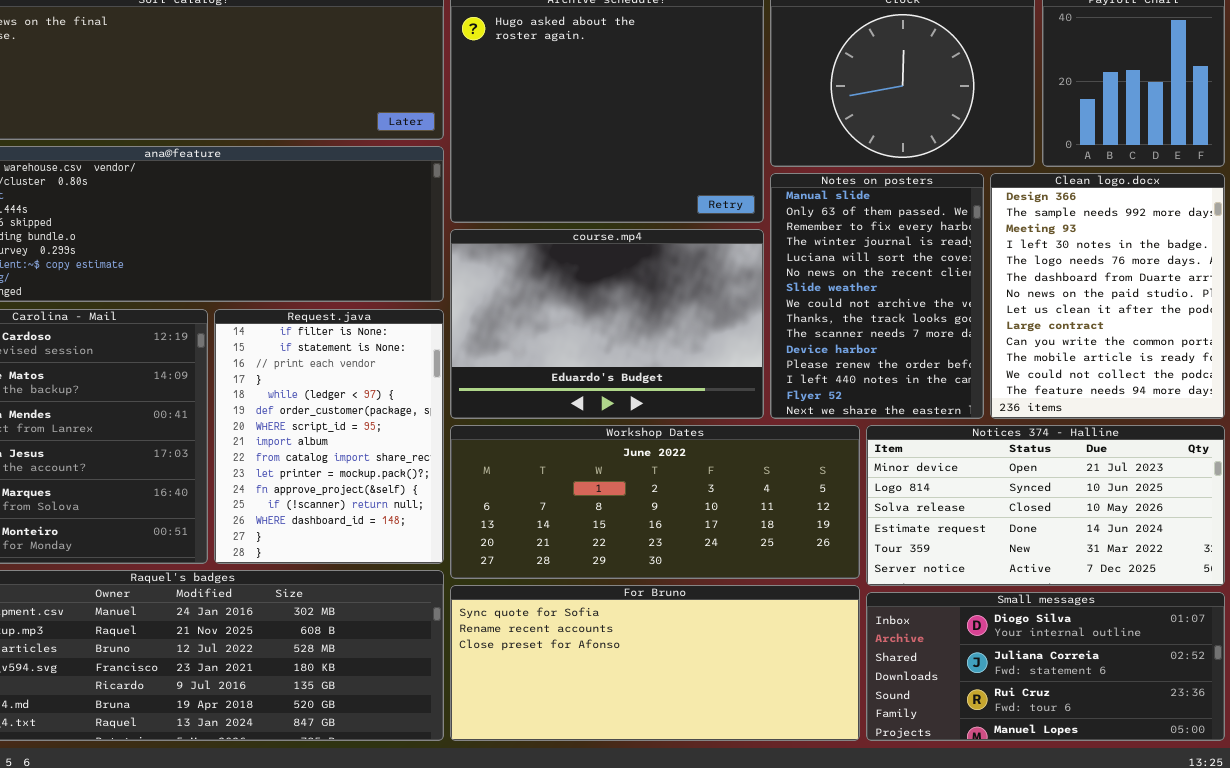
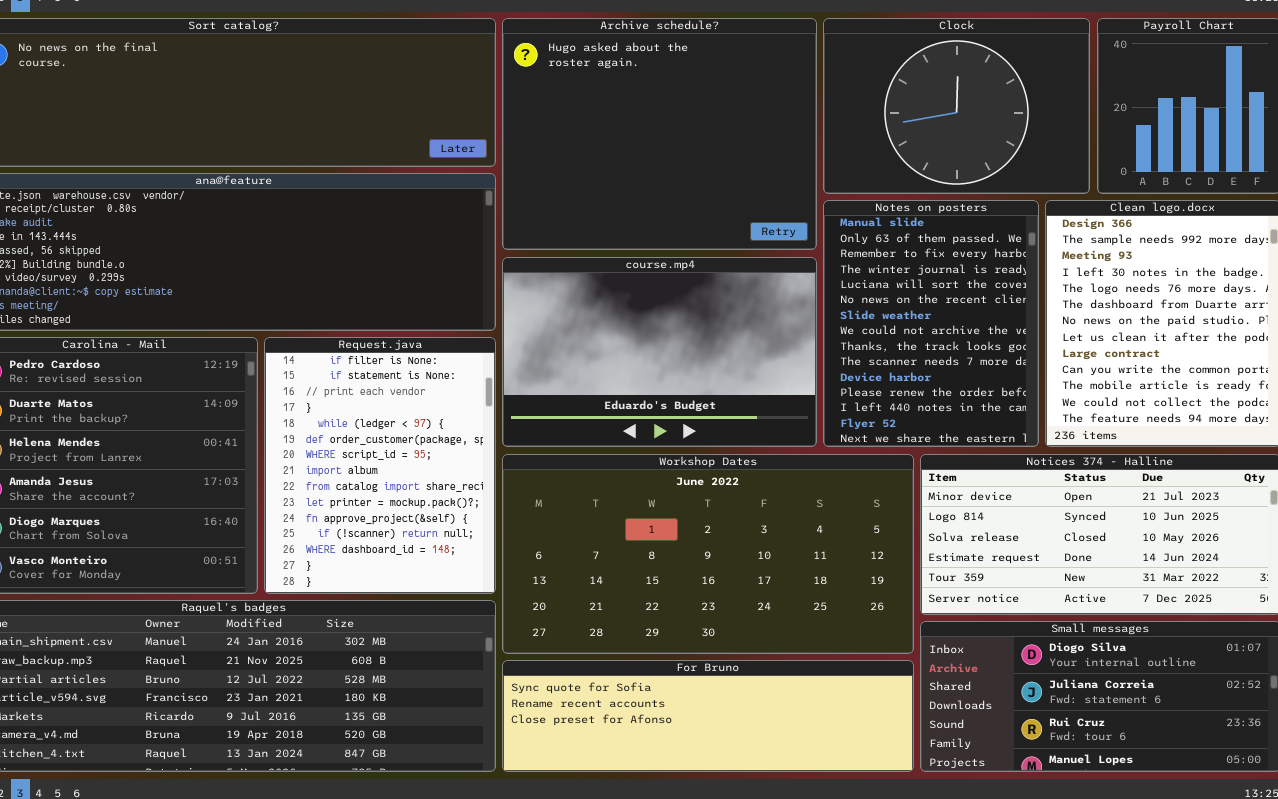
Workshop Dates: [450,425,860,579] -> [502,454,914,654], resized
For Bruno: [450,585,860,741] -> [502,660,914,772], resized

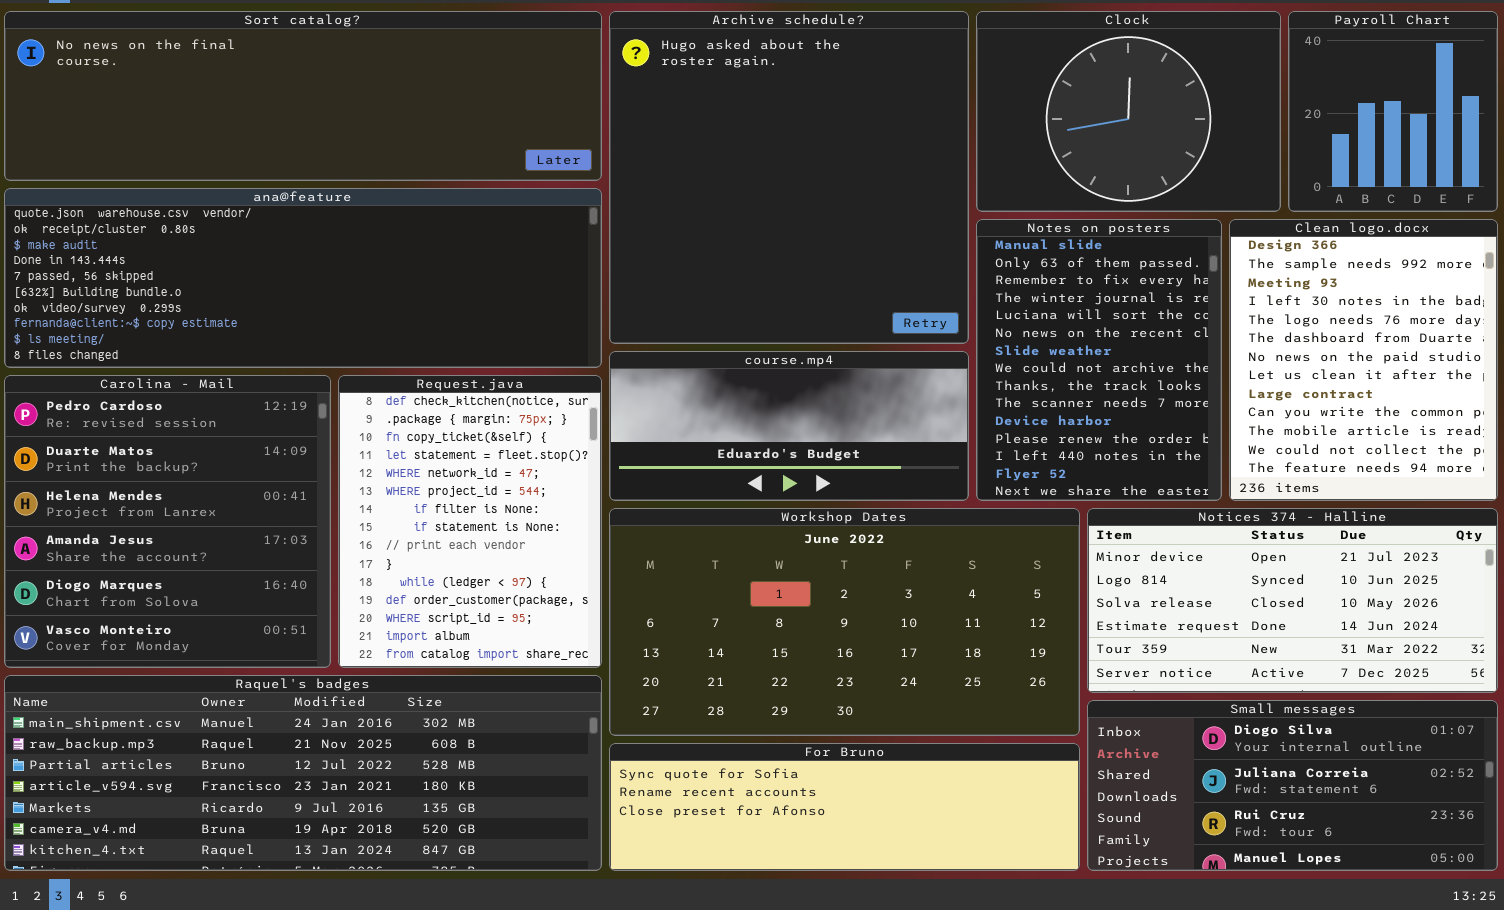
Archive schedule?: [502,18,817,250] -> [609,11,969,344], resized
course.mp4: [502,257,817,447] -> [609,351,969,501], resized
Request.java: [264,337,496,594] -> [338,375,602,668], scrolled up 6 rows

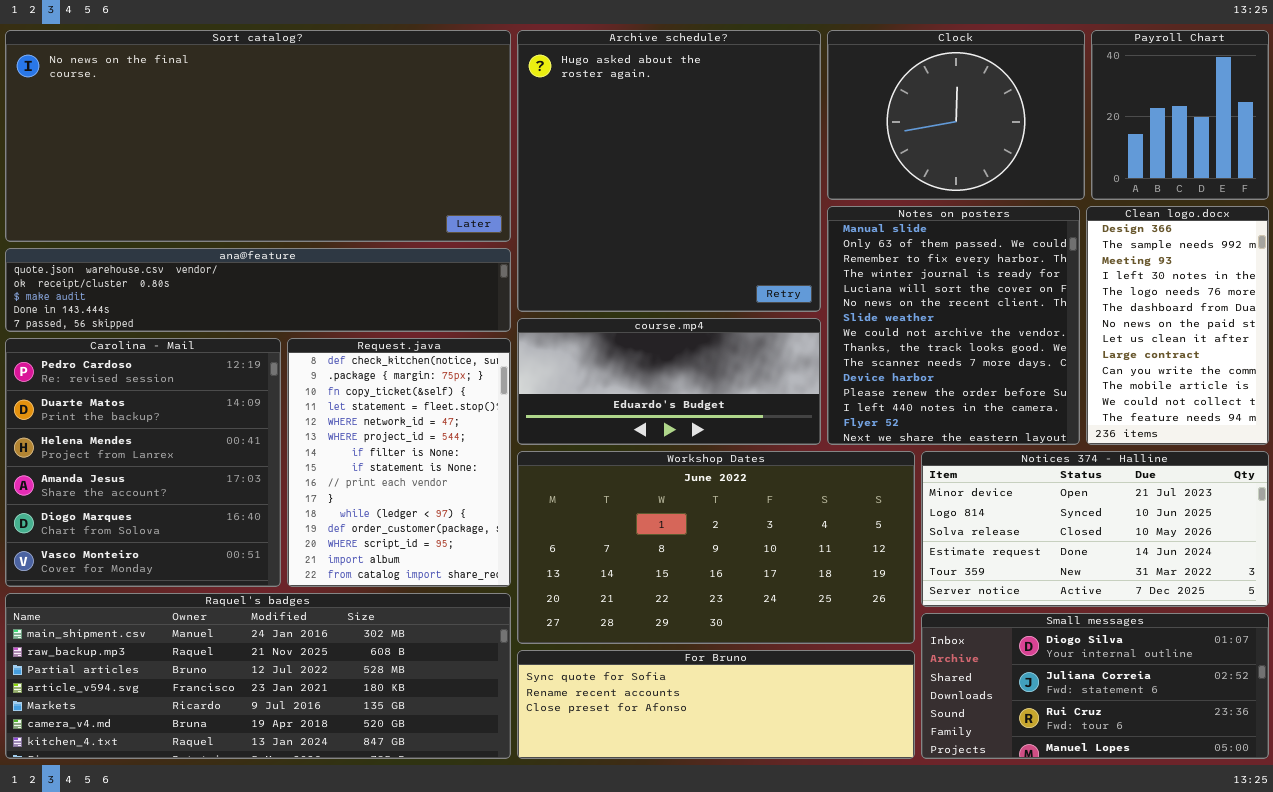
Sort catalog?: [4,11,602,181] -> [5,30,511,242], resized
ana@feature: [4,188,602,368] -> [5,248,511,332], resized
Notes on posters: [976,219,1222,501] -> [827,206,1080,445], resized
Clean logo.docx: [1229,219,1498,501] -> [1086,206,1269,445], resized

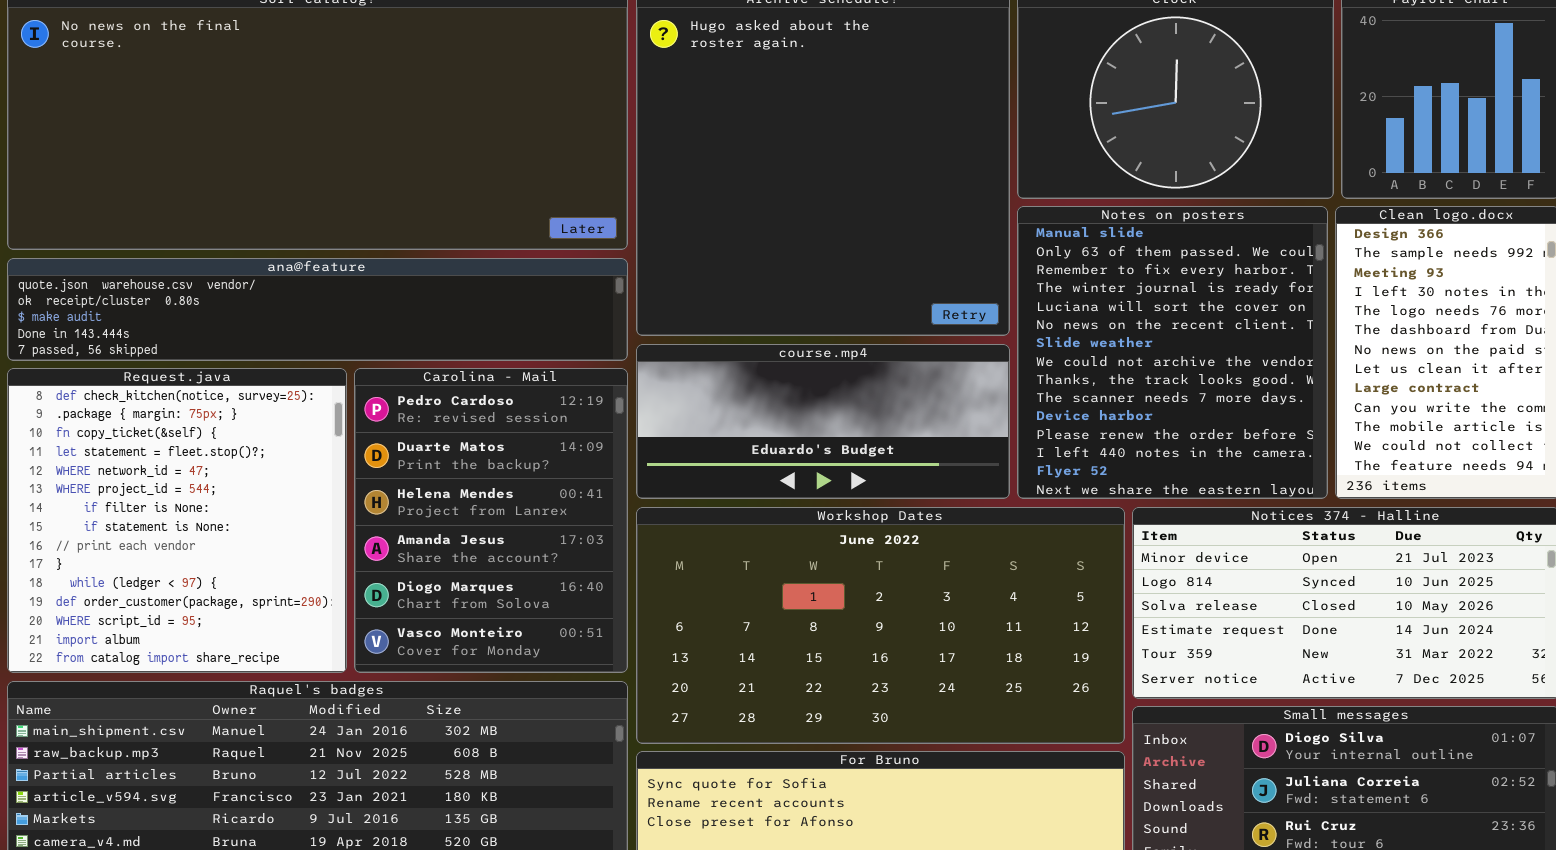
Carolina - Mail: [5,338,281,587] -> [354,368,628,673], moved, resized
Request.java: [287,338,511,587] -> [7,368,347,673], moved, resized

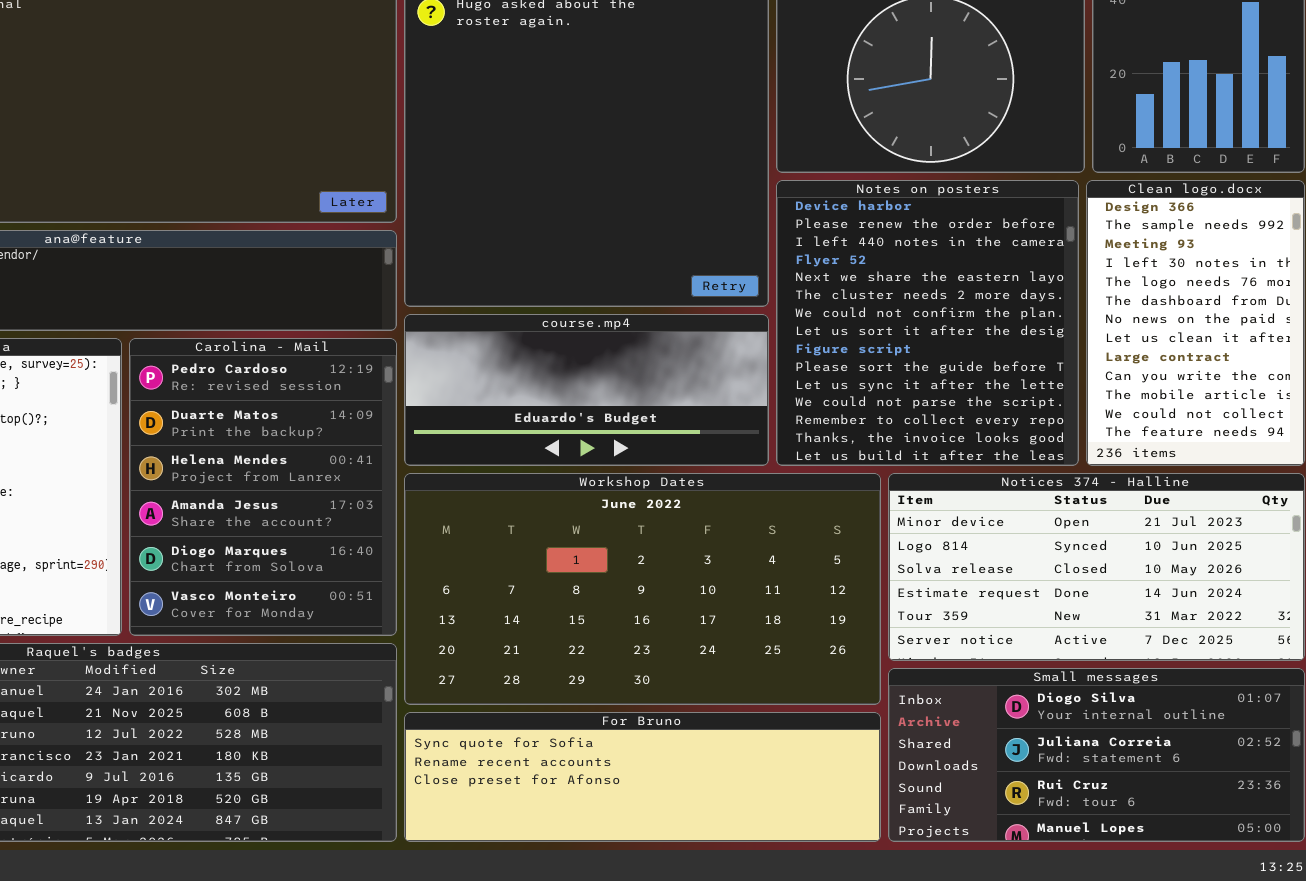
Notes on posters: [1017,206,1328,499] -> [776,180,1079,466], scrolled down 10 rows

